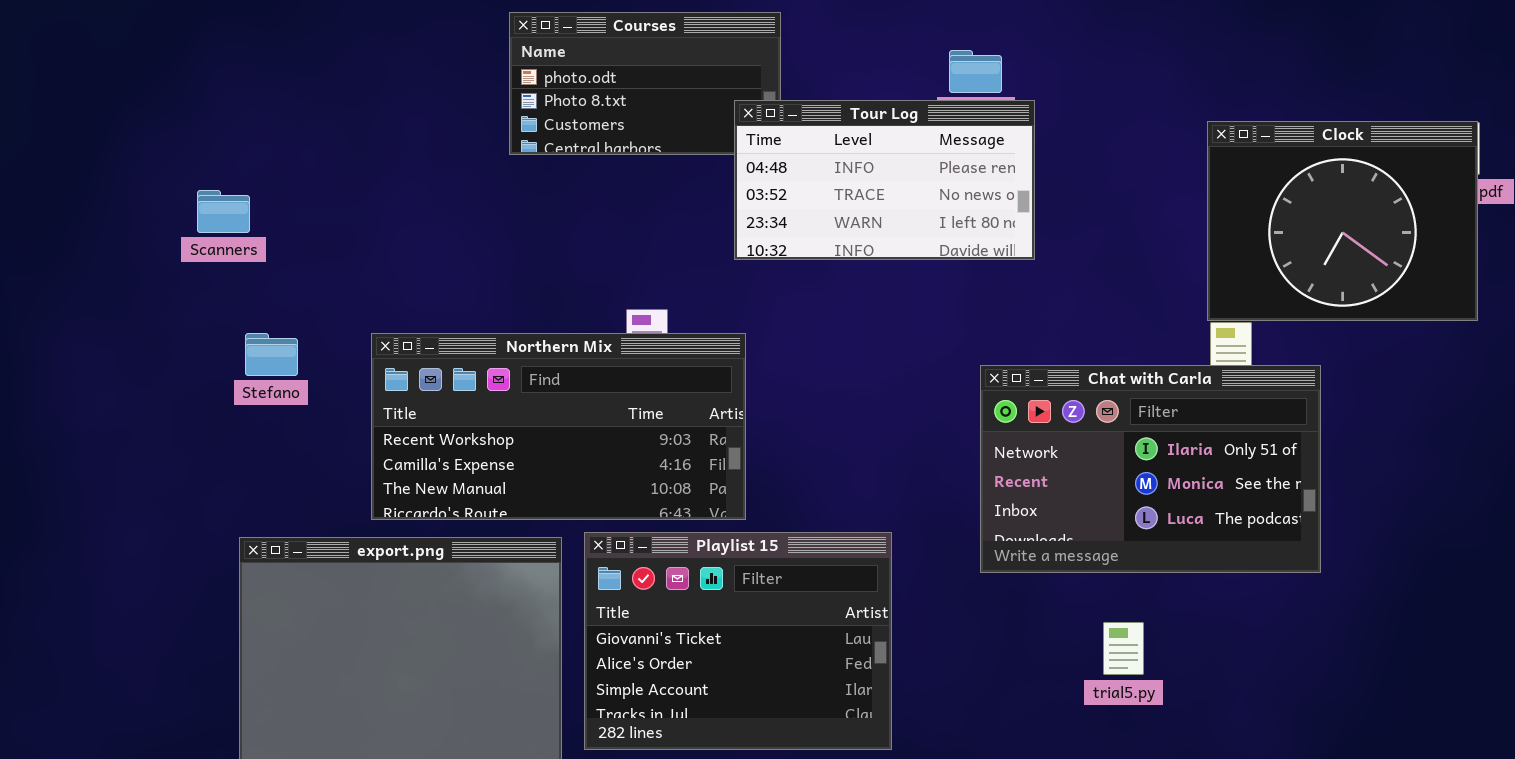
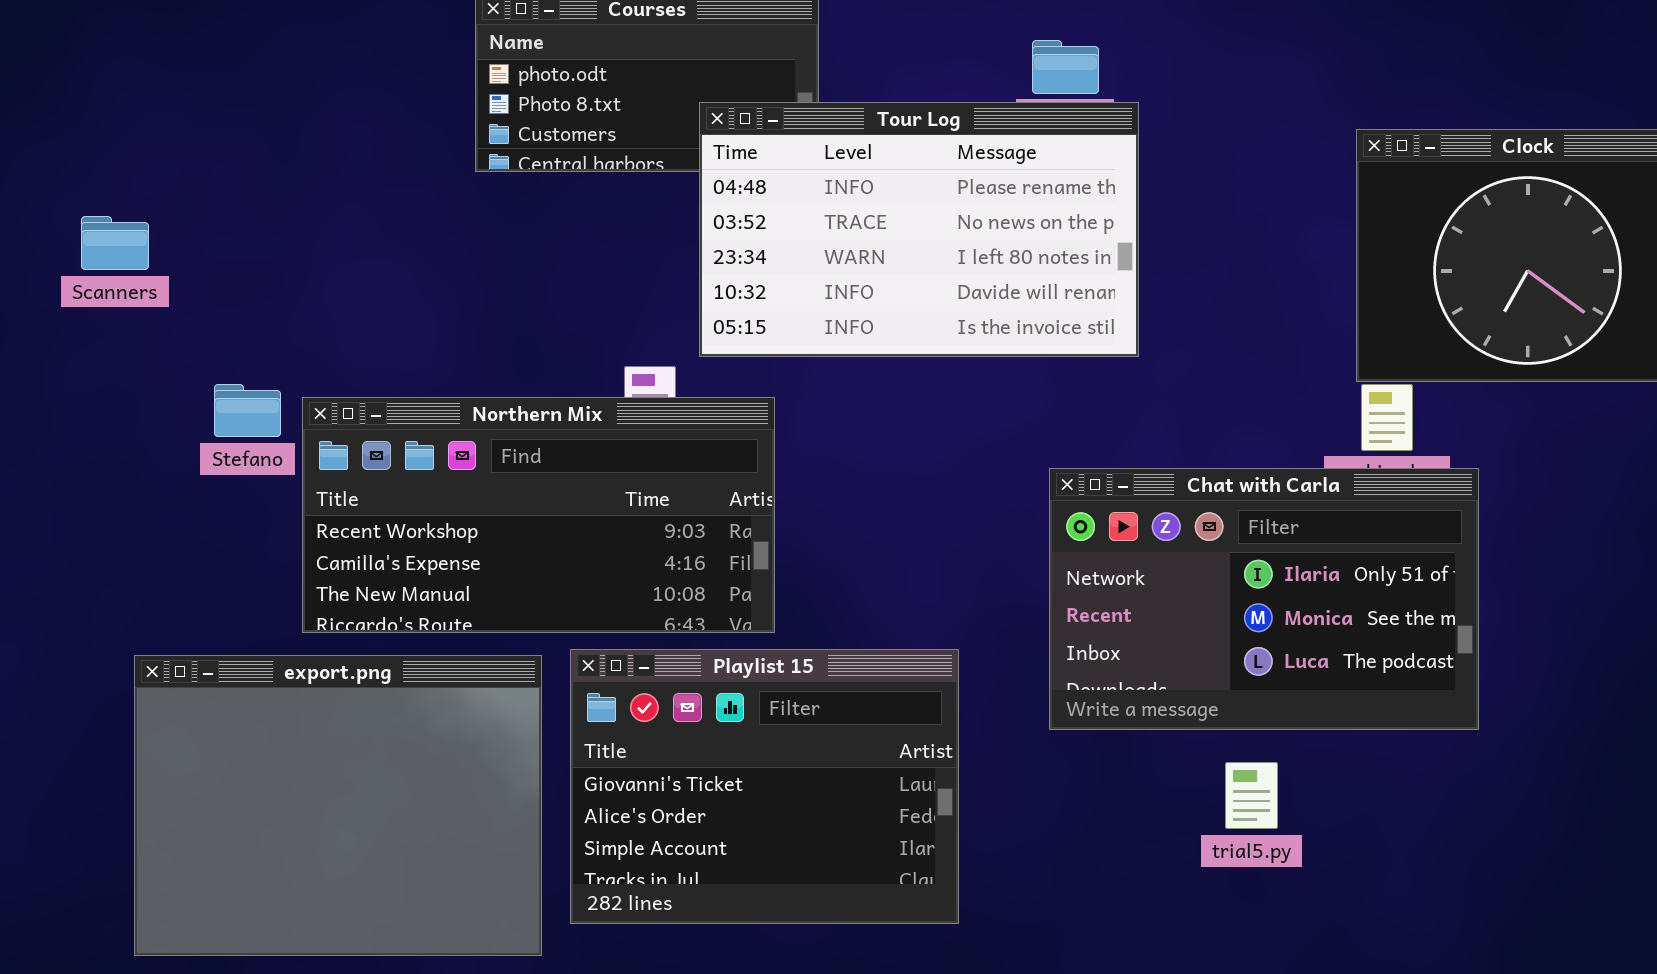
Tour Log: [734,100,1035,260] -> [699,102,1139,357], resized
Stefano: [245,333,298,376] -> [214,384,281,437], moved
Chat with Carla: [980,365,1321,573] -> [1049,468,1479,730], moved

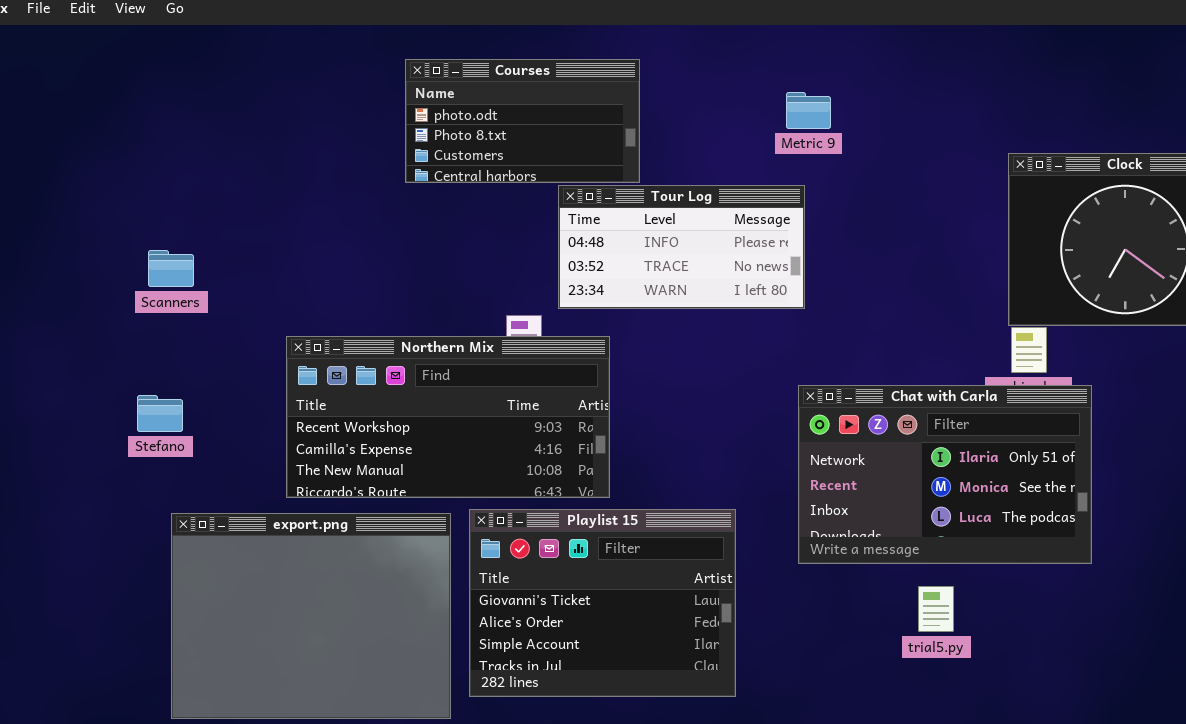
Tour Log: [699,102,1139,357] -> [558,185,805,309], resized
Scanners: [81,216,149,270] -> [148,250,194,287], moved
Stefano: [214,384,281,437] -> [137,395,183,432], moved

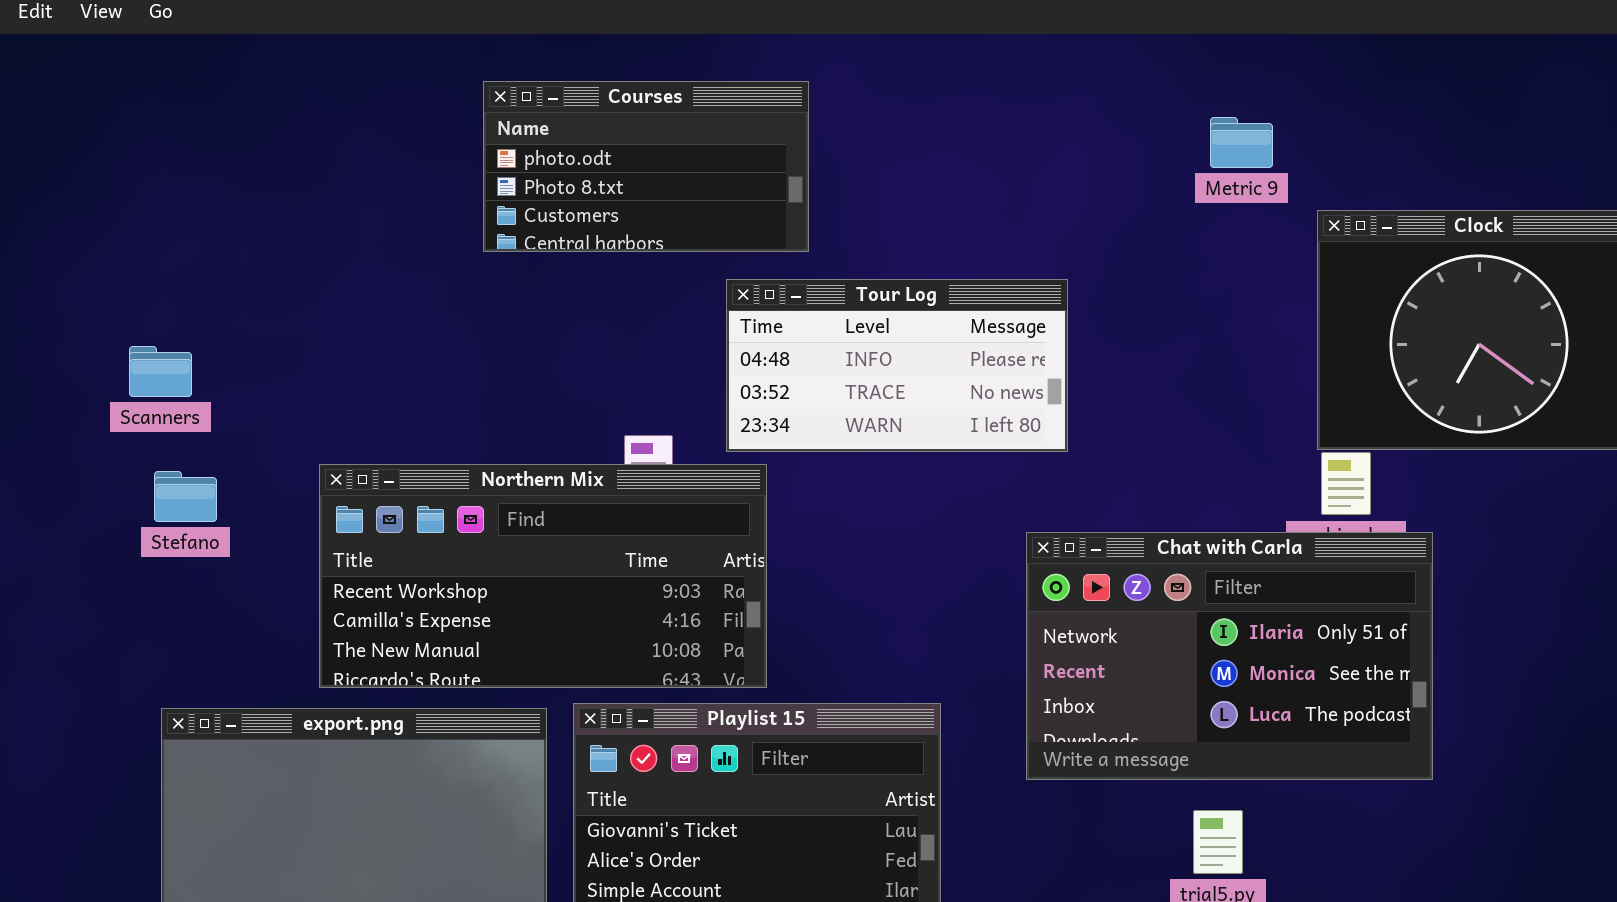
Metric 9: [786,92,831,129] -> [1210,117,1273,168], moved
Tour Log: [558,185,805,309] -> [726,279,1068,452], moved
Stefano: [137,395,183,432] -> [154,471,217,522], moved

